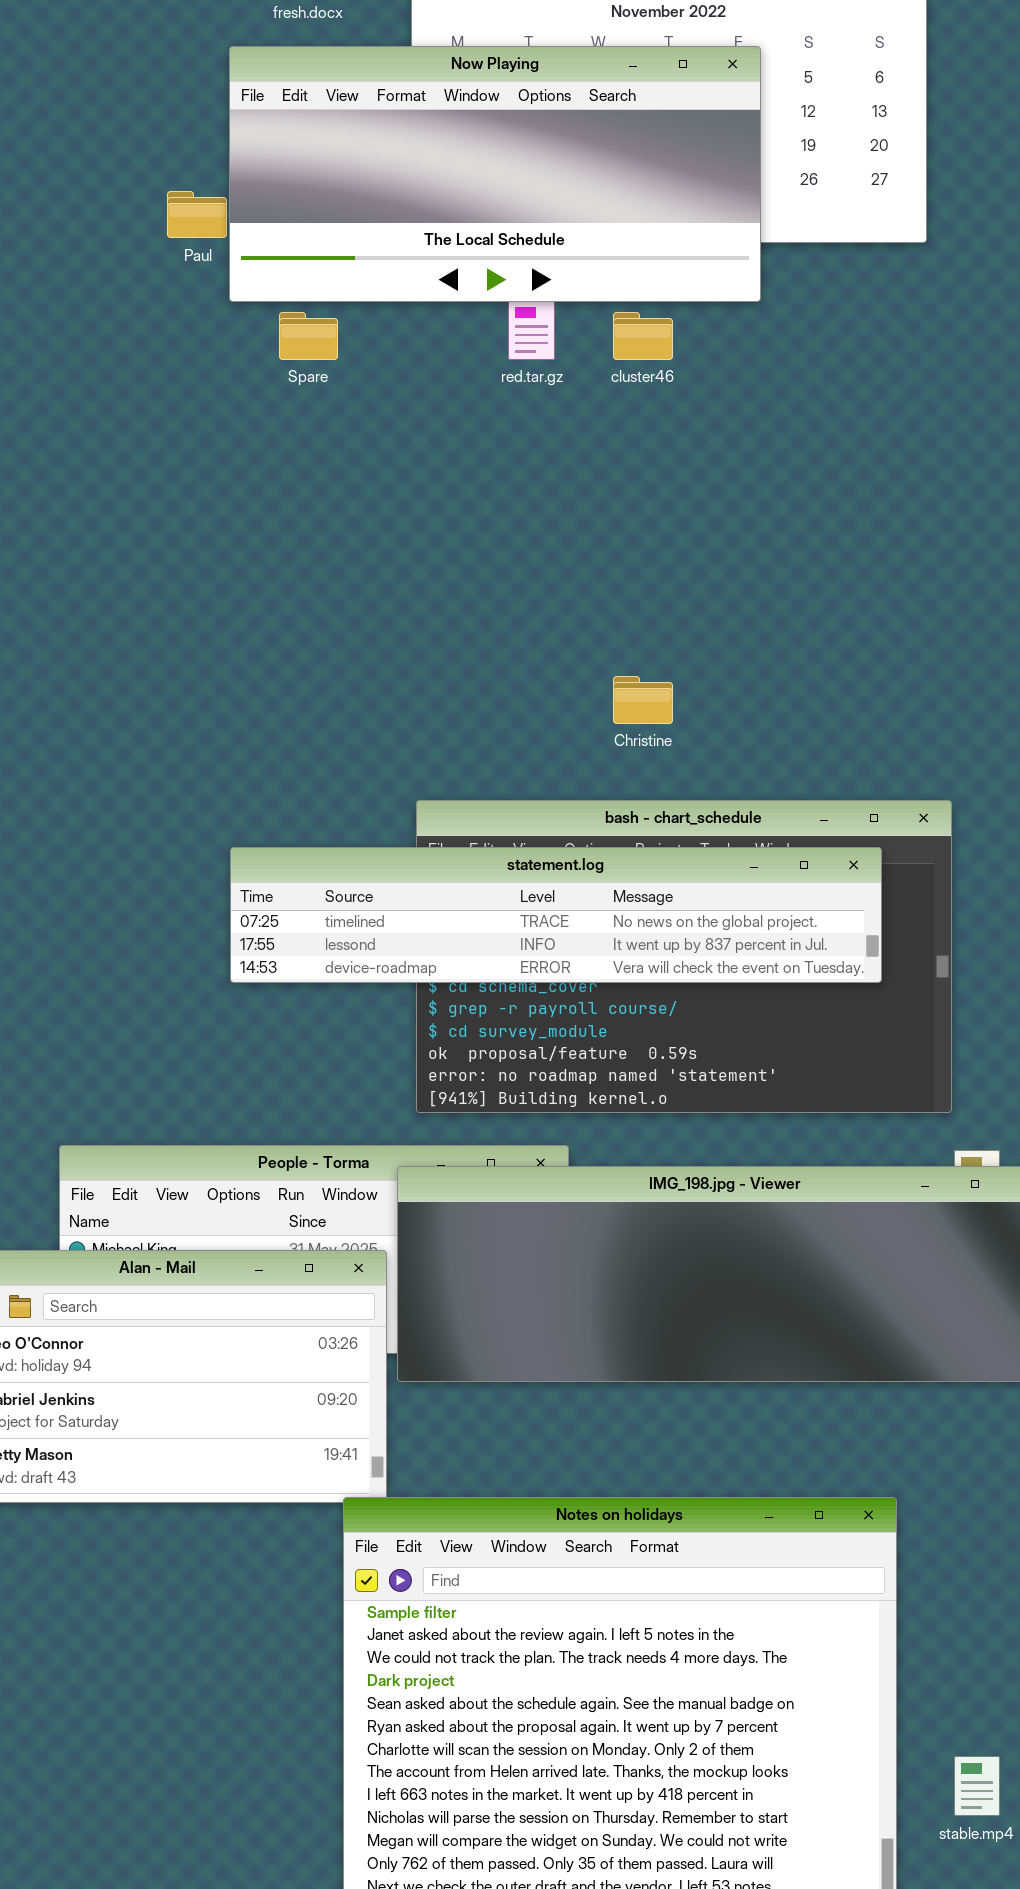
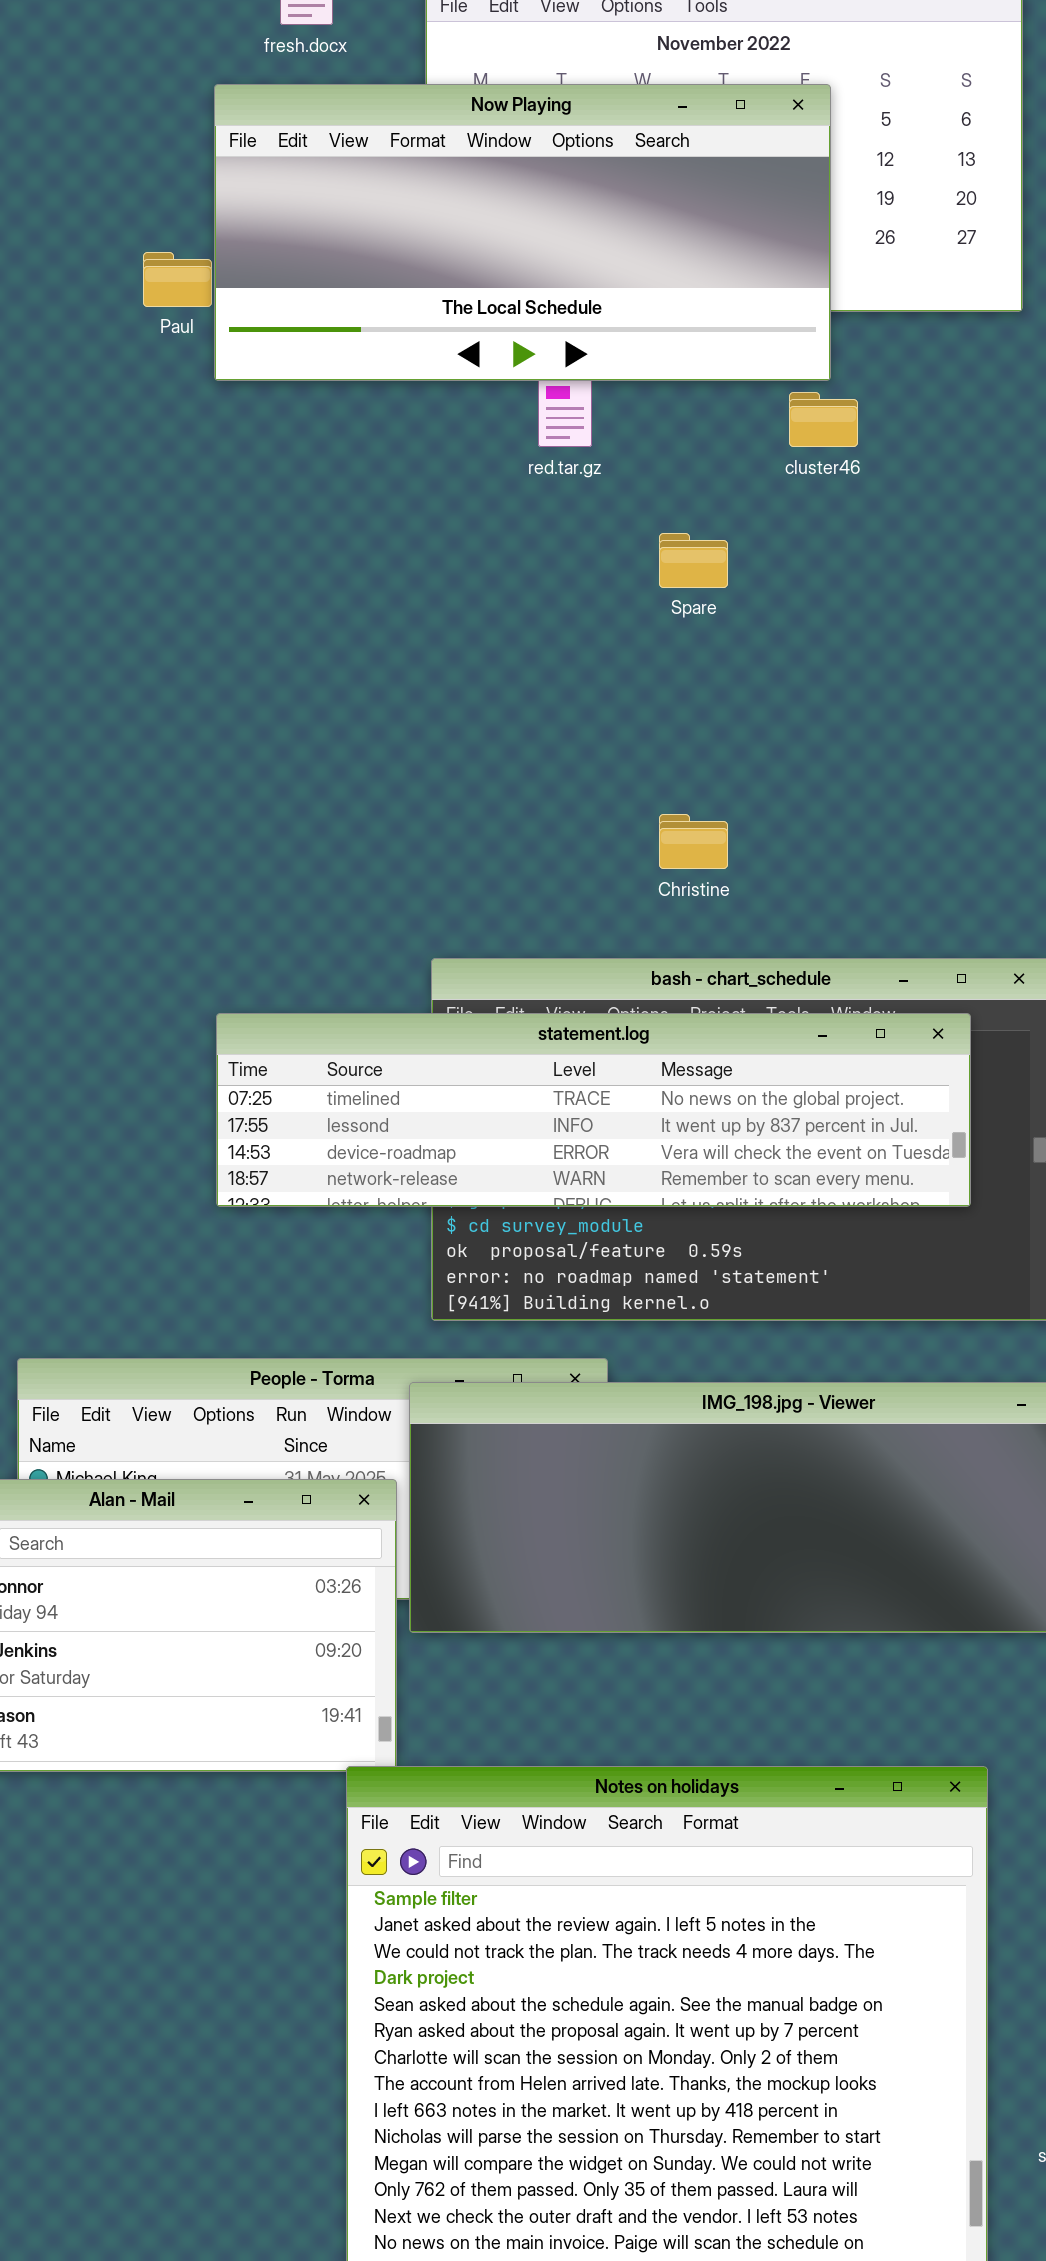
Spare: [279,312,338,360] -> [659,533,728,588], moved
cluster46: [613,312,673,360] -> [789,392,858,447], moved
statement.log: [230,847,882,983] -> [216,1013,971,1207], resized

